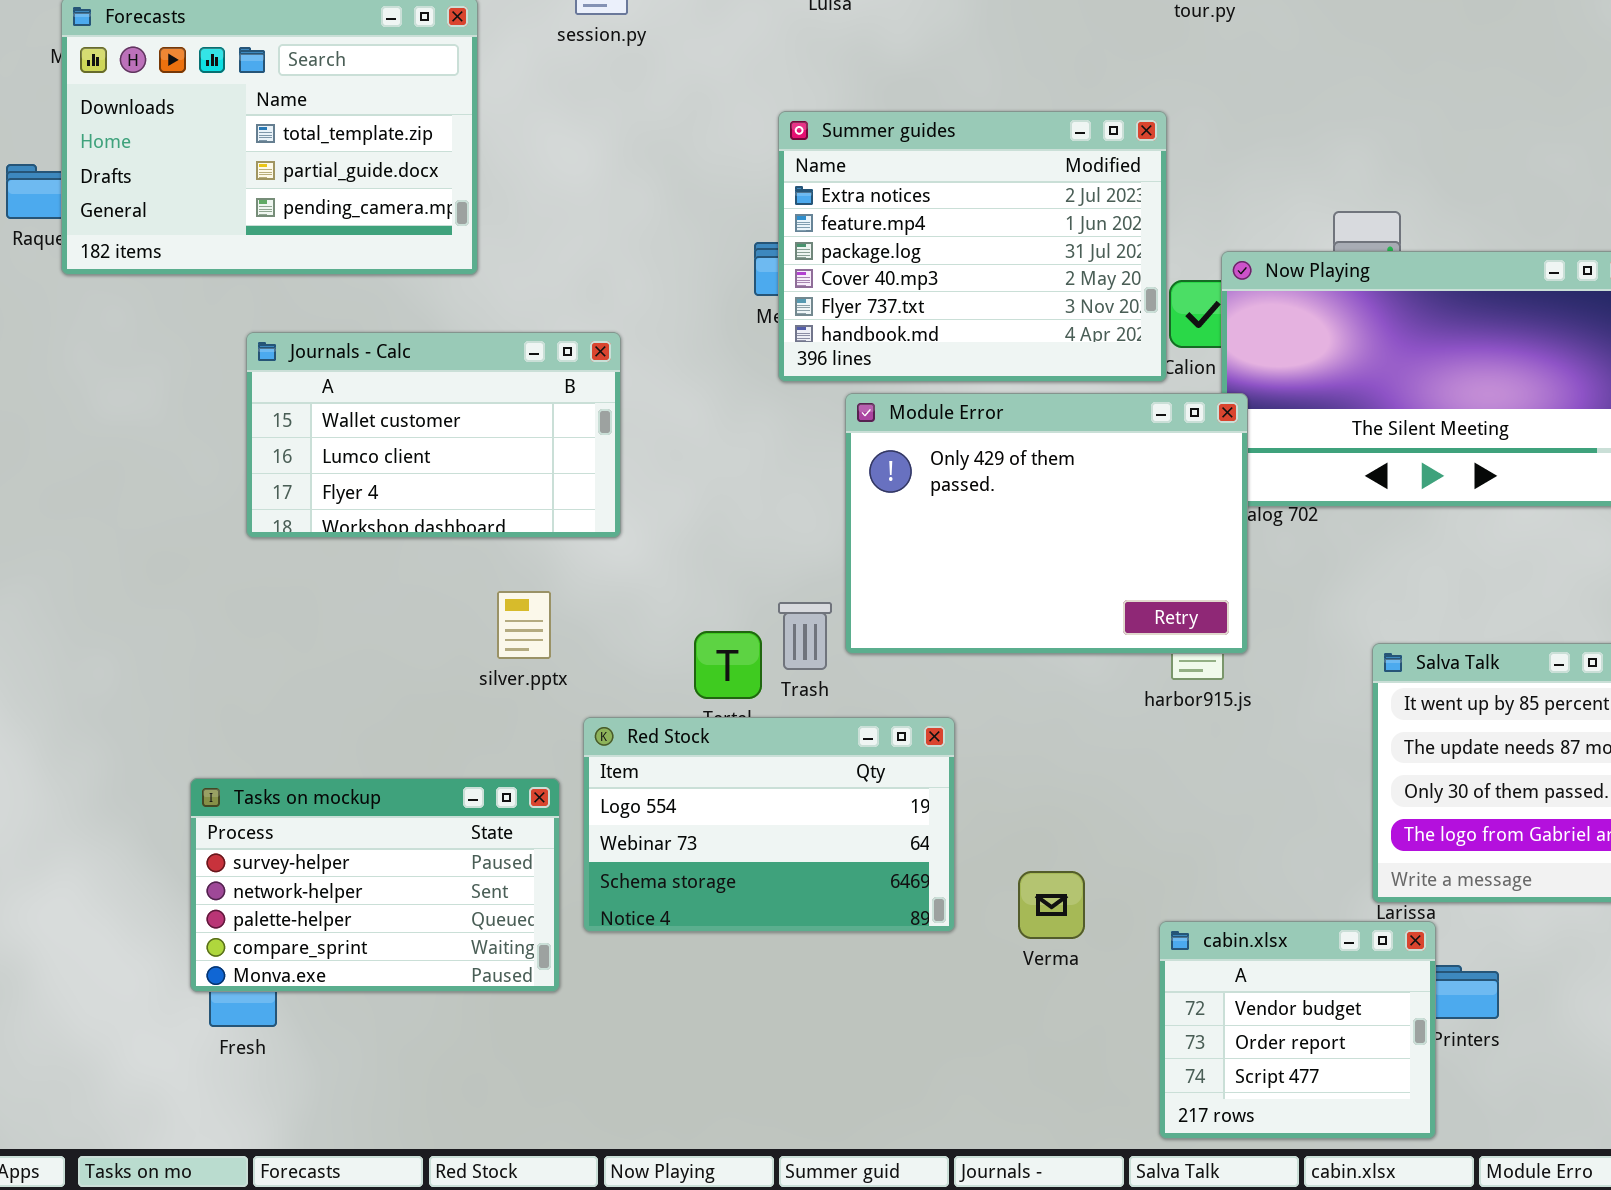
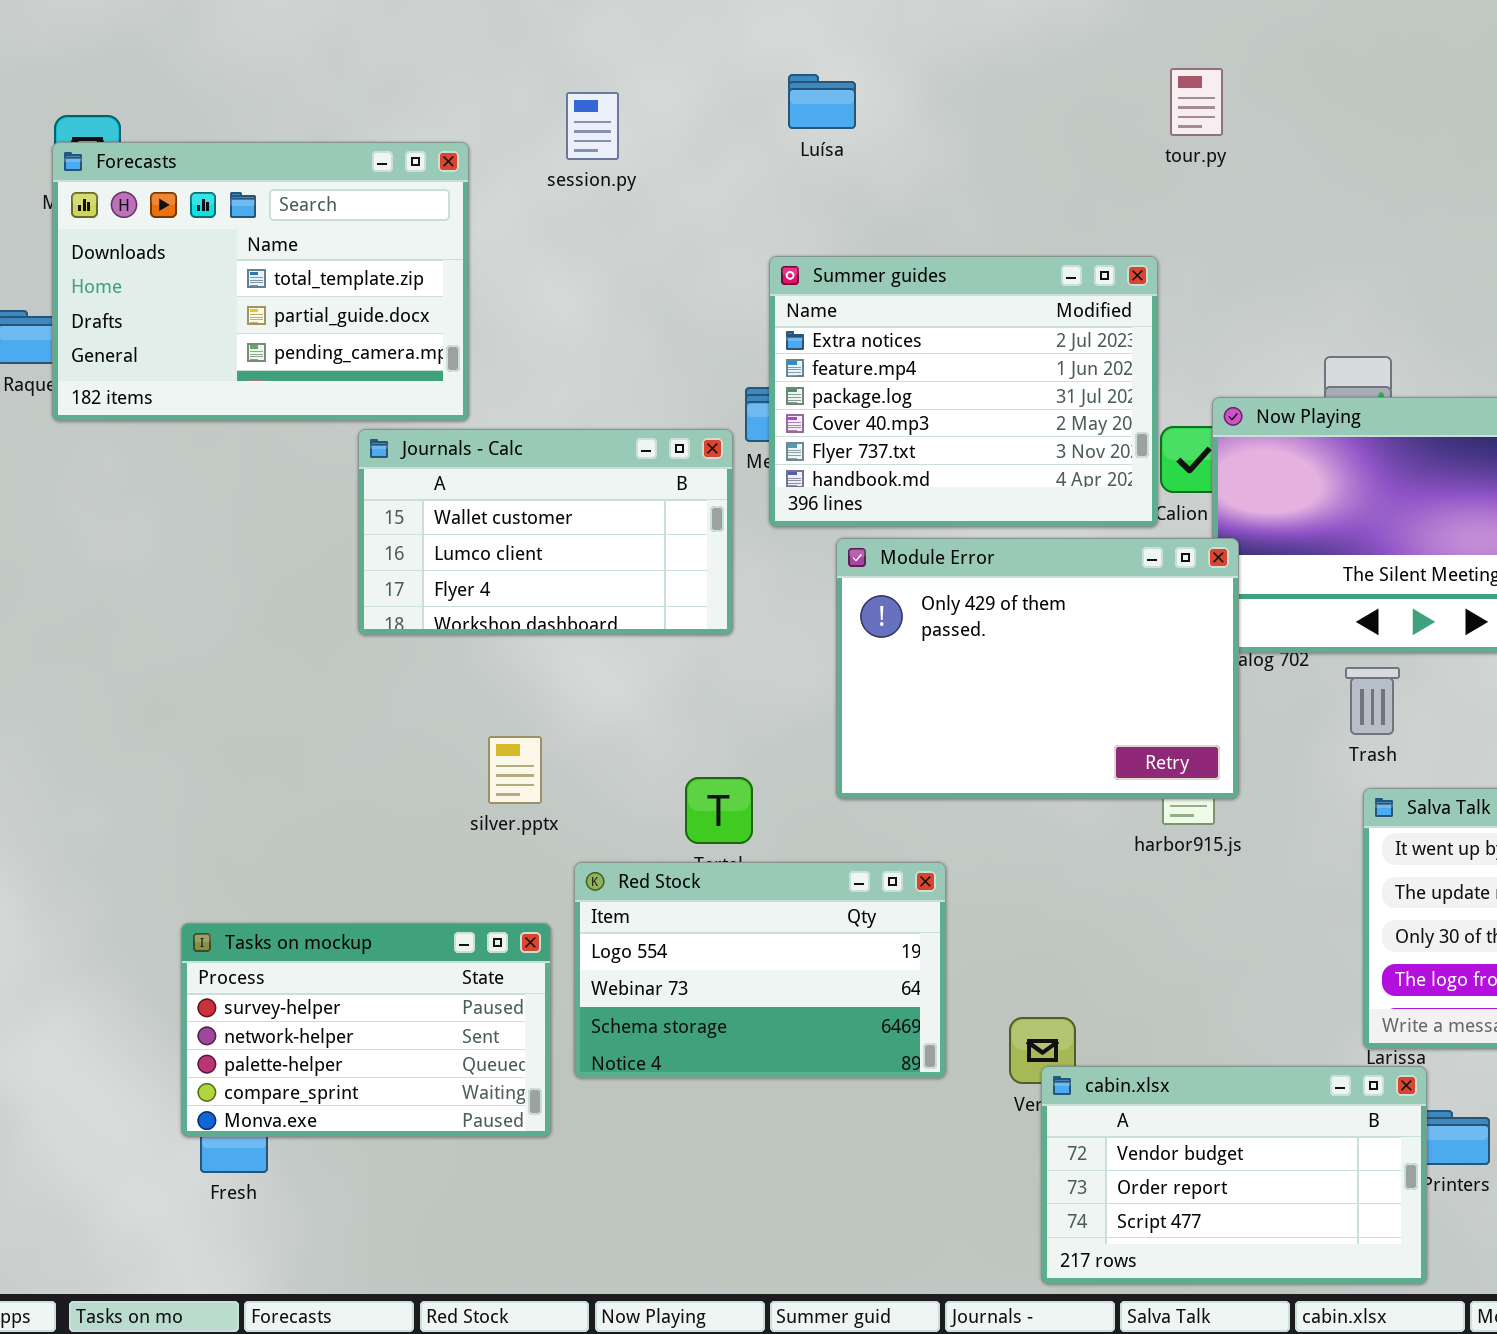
Journals - Calc: [246,332,621,538] -> [358,429,733,635], moved
Trash: [778,602,832,670] -> [1345,667,1400,735], moved
cabin.xlsx: [1159,921,1436,1139] -> [1041,1066,1427,1284], resized

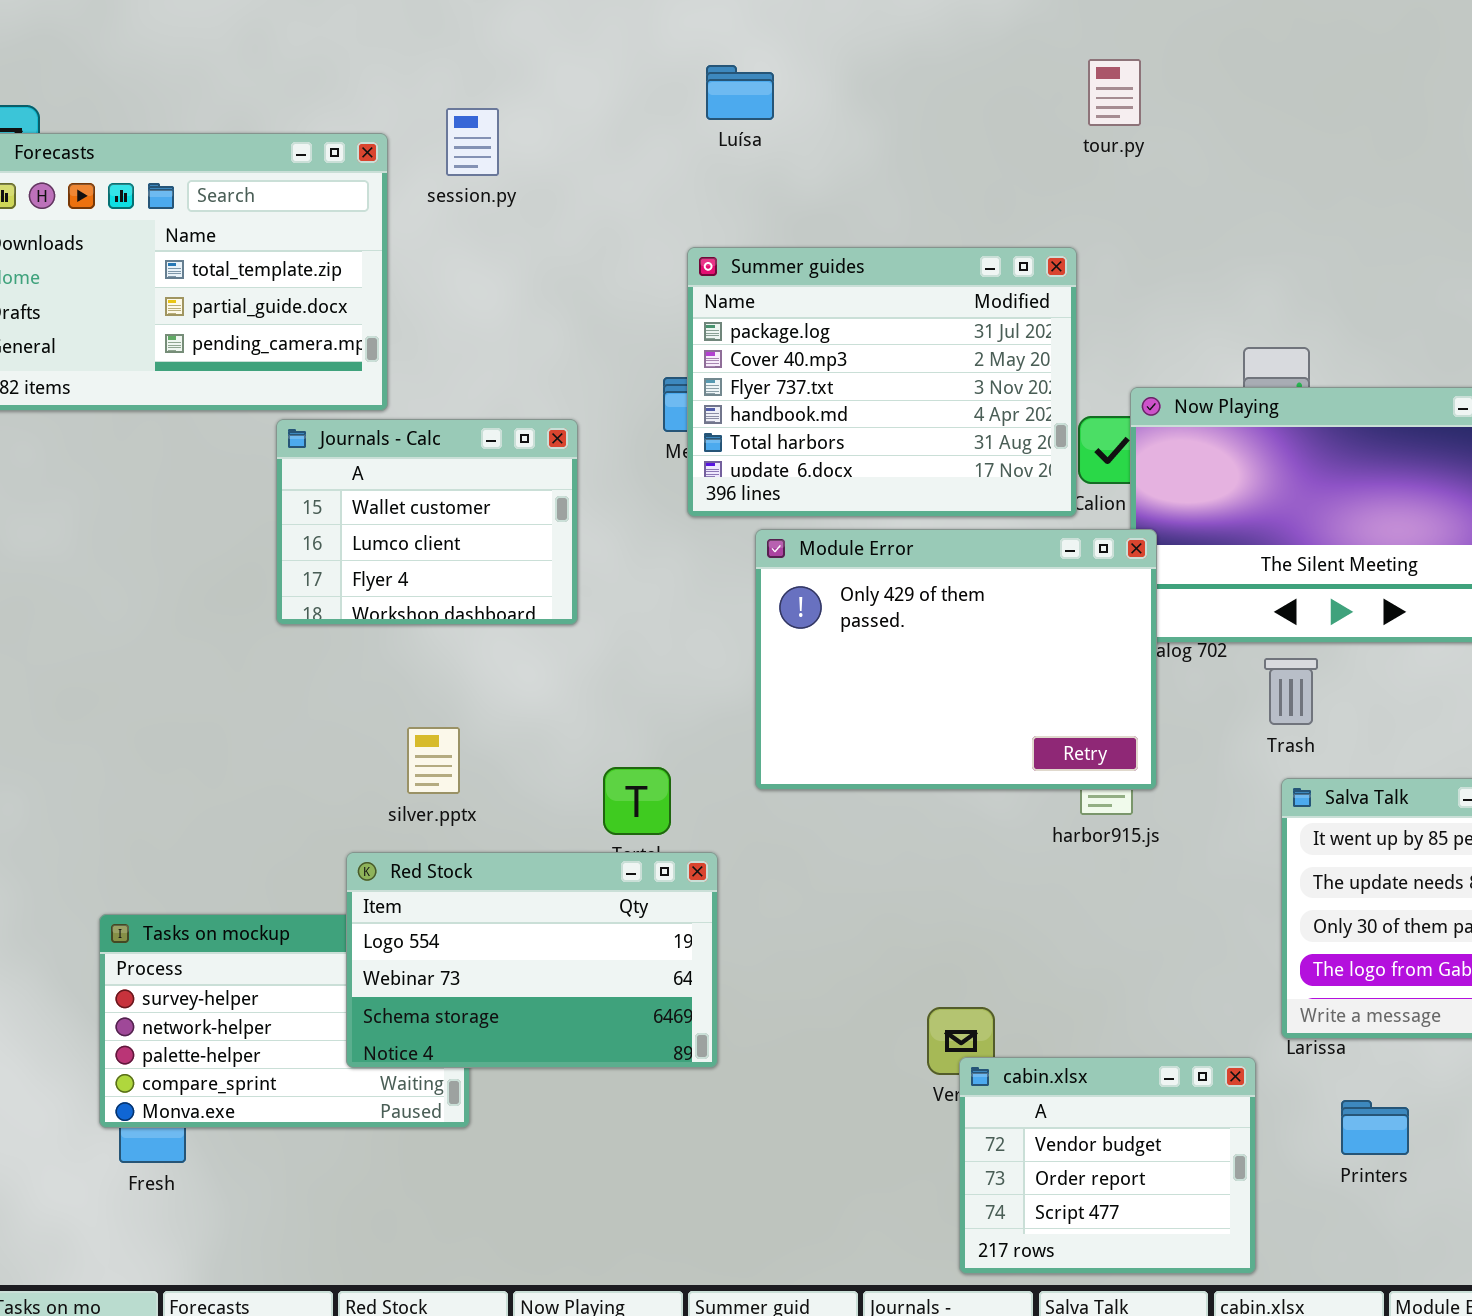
session.py: [566,92,619,160] -> [446,108,499,176], moved
Summer guides: [769,256,1158,527] -> [687,247,1077,517], scrolled down 2 rows
Journals - Calc: [358,429,733,635] -> [276,419,578,625], resized
Red Stock: [574,862,946,1078] -> [346,852,718,1068], moved
cabin.xlsx: [1041,1066,1427,1284] -> [959,1057,1256,1274], resized

